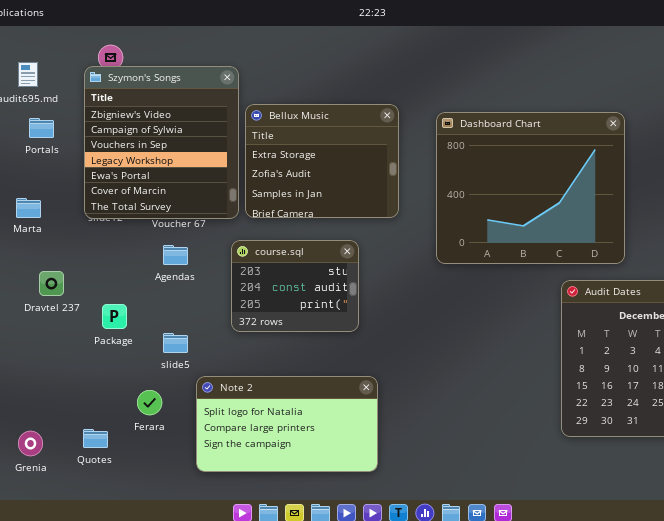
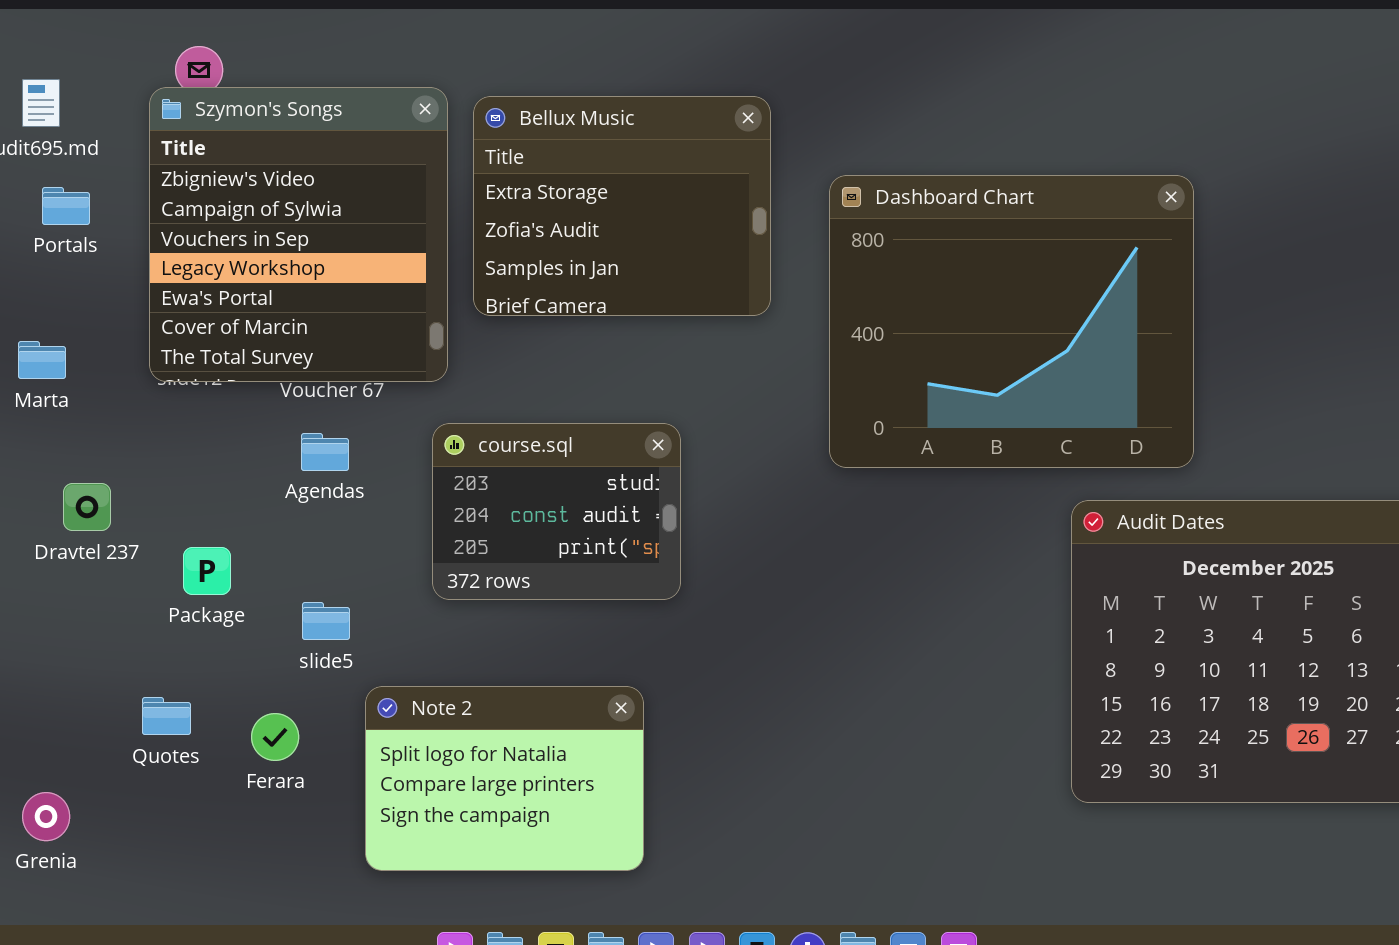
Bellux Music: [245,104,399,218] -> [473,96,771,316], moved
Note 2: [196,376,378,472] -> [365,686,644,871], resized
Quotes: [83,429,108,448] -> [142,697,191,735], moved

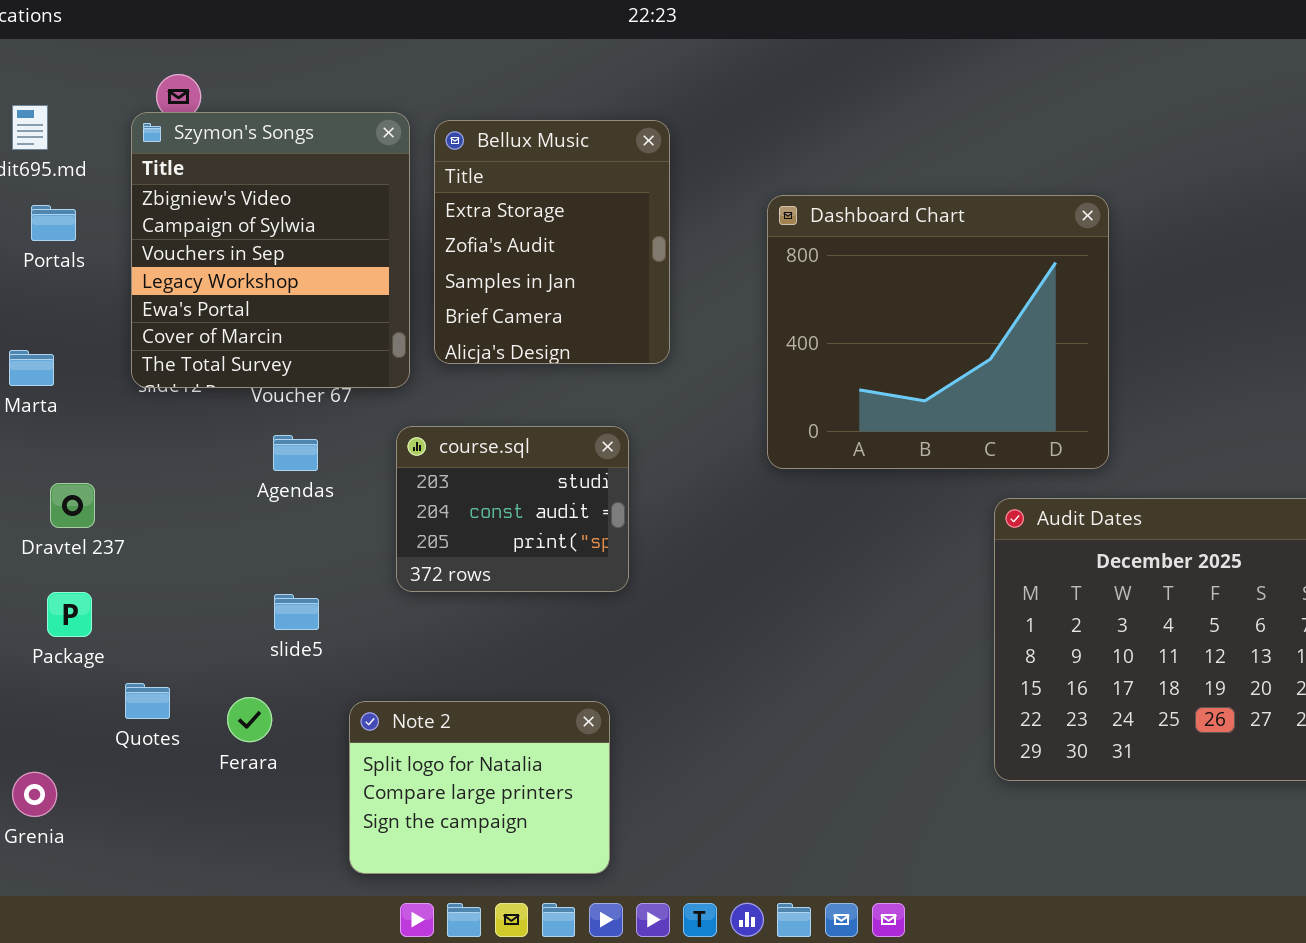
Bellux Music: [473,96,771,316] -> [434,120,670,364], resized
Package: [183,547,231,595] -> [47,592,92,637], moved
Note 2: [365,686,644,871] -> [349,701,610,874], moved

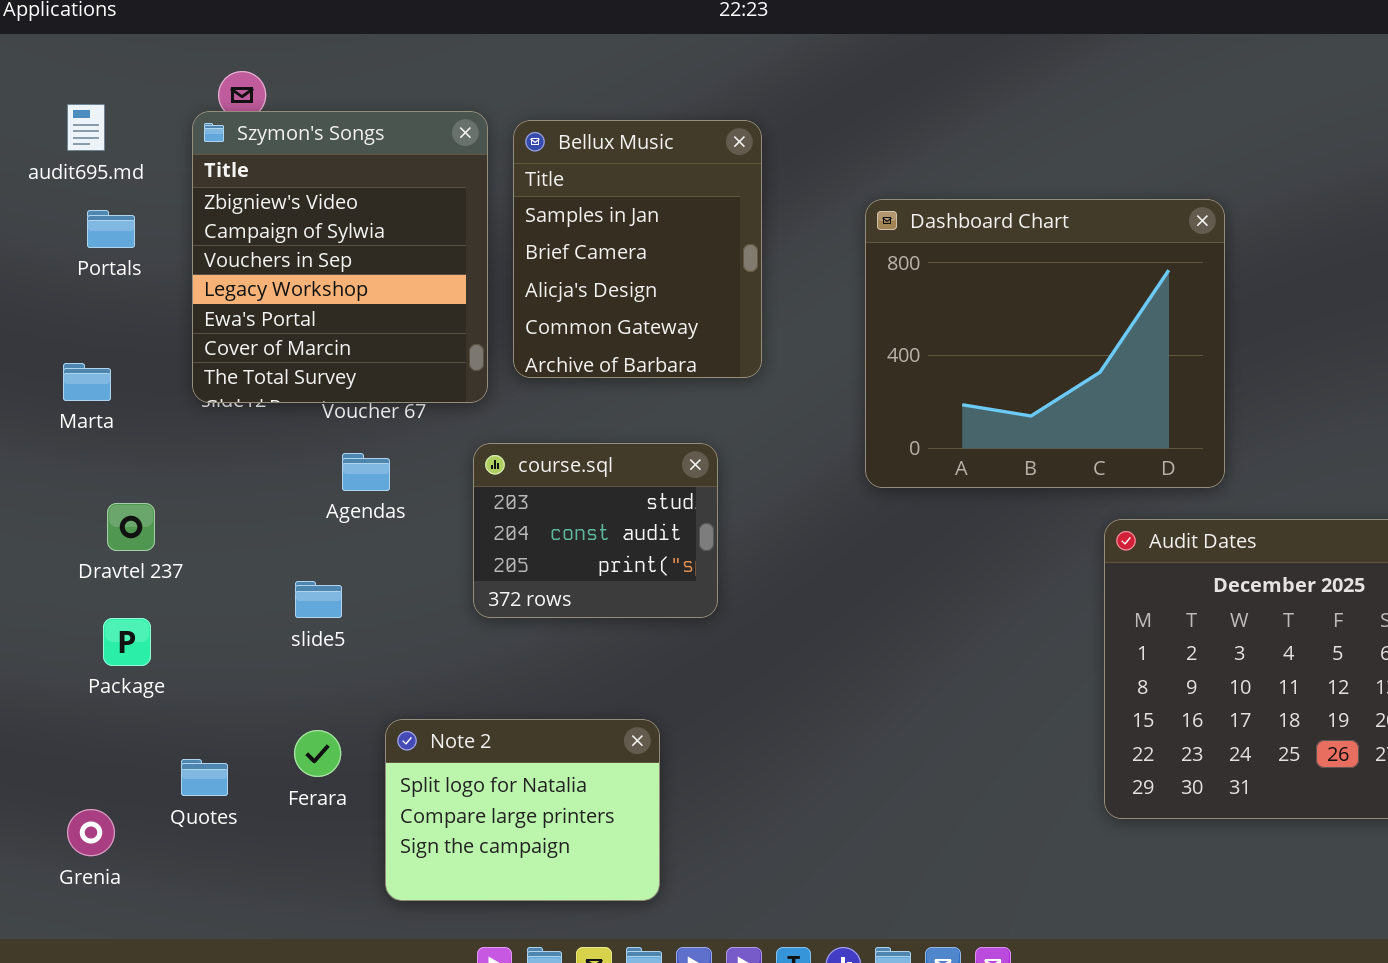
Bellux Music: [434,120,670,364] -> [513,120,762,378], scrolled down 2 rows
slide5: [274,594,319,630] -> [295,581,342,618], moved
Quotes: [125,683,170,719] -> [181,759,228,796], moved
Note 2: [349,701,610,874] -> [385,719,660,901], moved

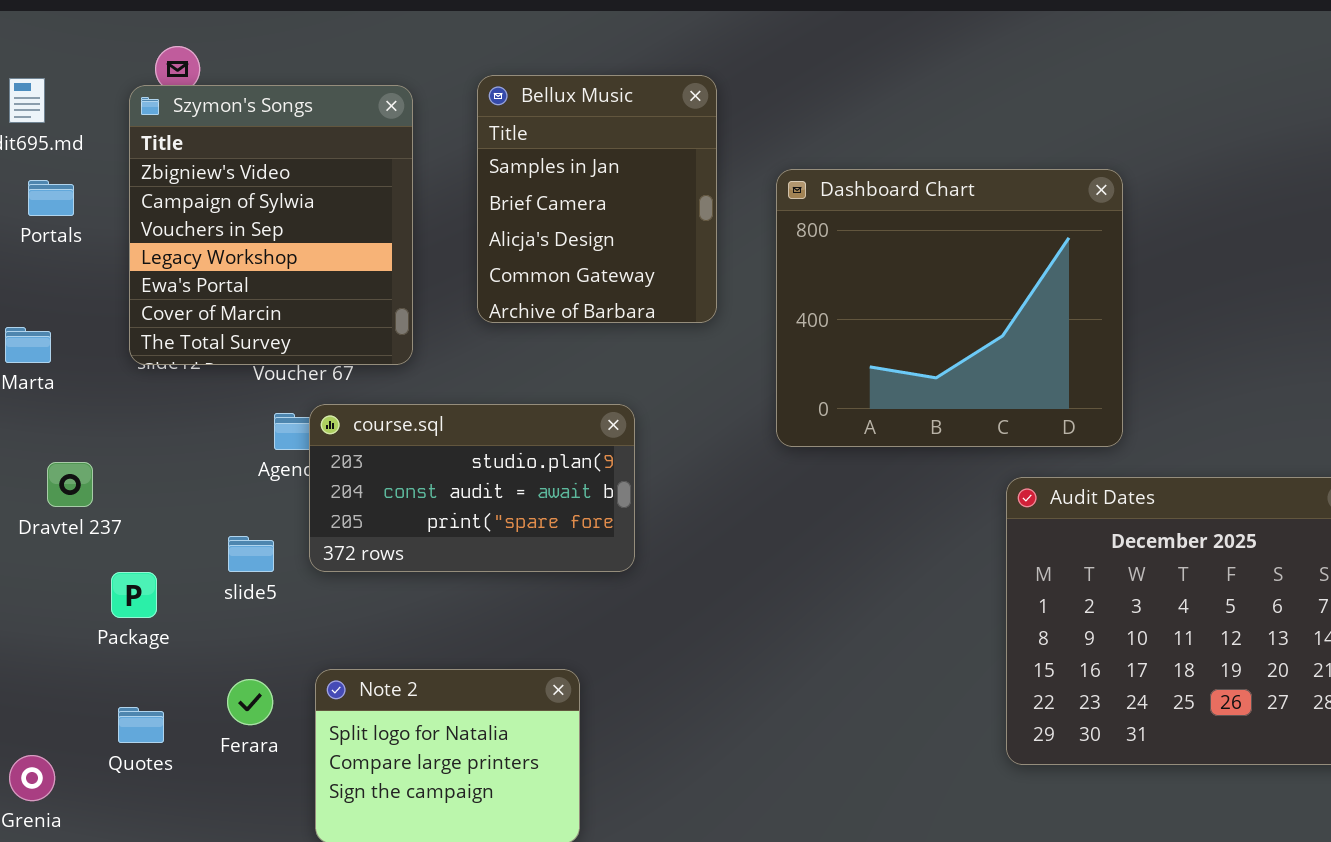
Bellux Music: [513,120,762,378] -> [477,75,717,323], moved
course.sql: [473,443,718,618] -> [309,404,635,572], resized
Package: [103,618,151,666] -> [111,572,157,618], moved

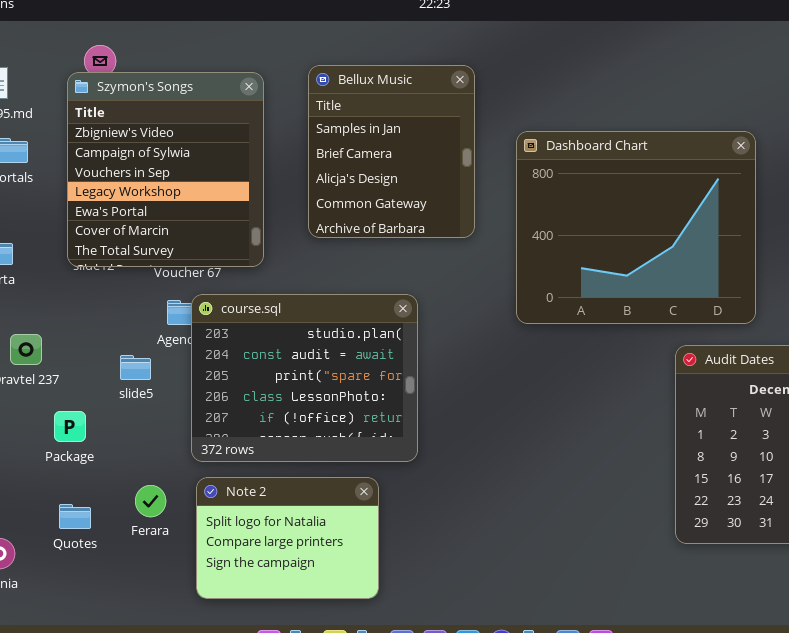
course.sql: [309,404,635,572] -> [191,294,418,462], resized
slide5: [228,536,274,572] -> [120,355,151,380], moved

